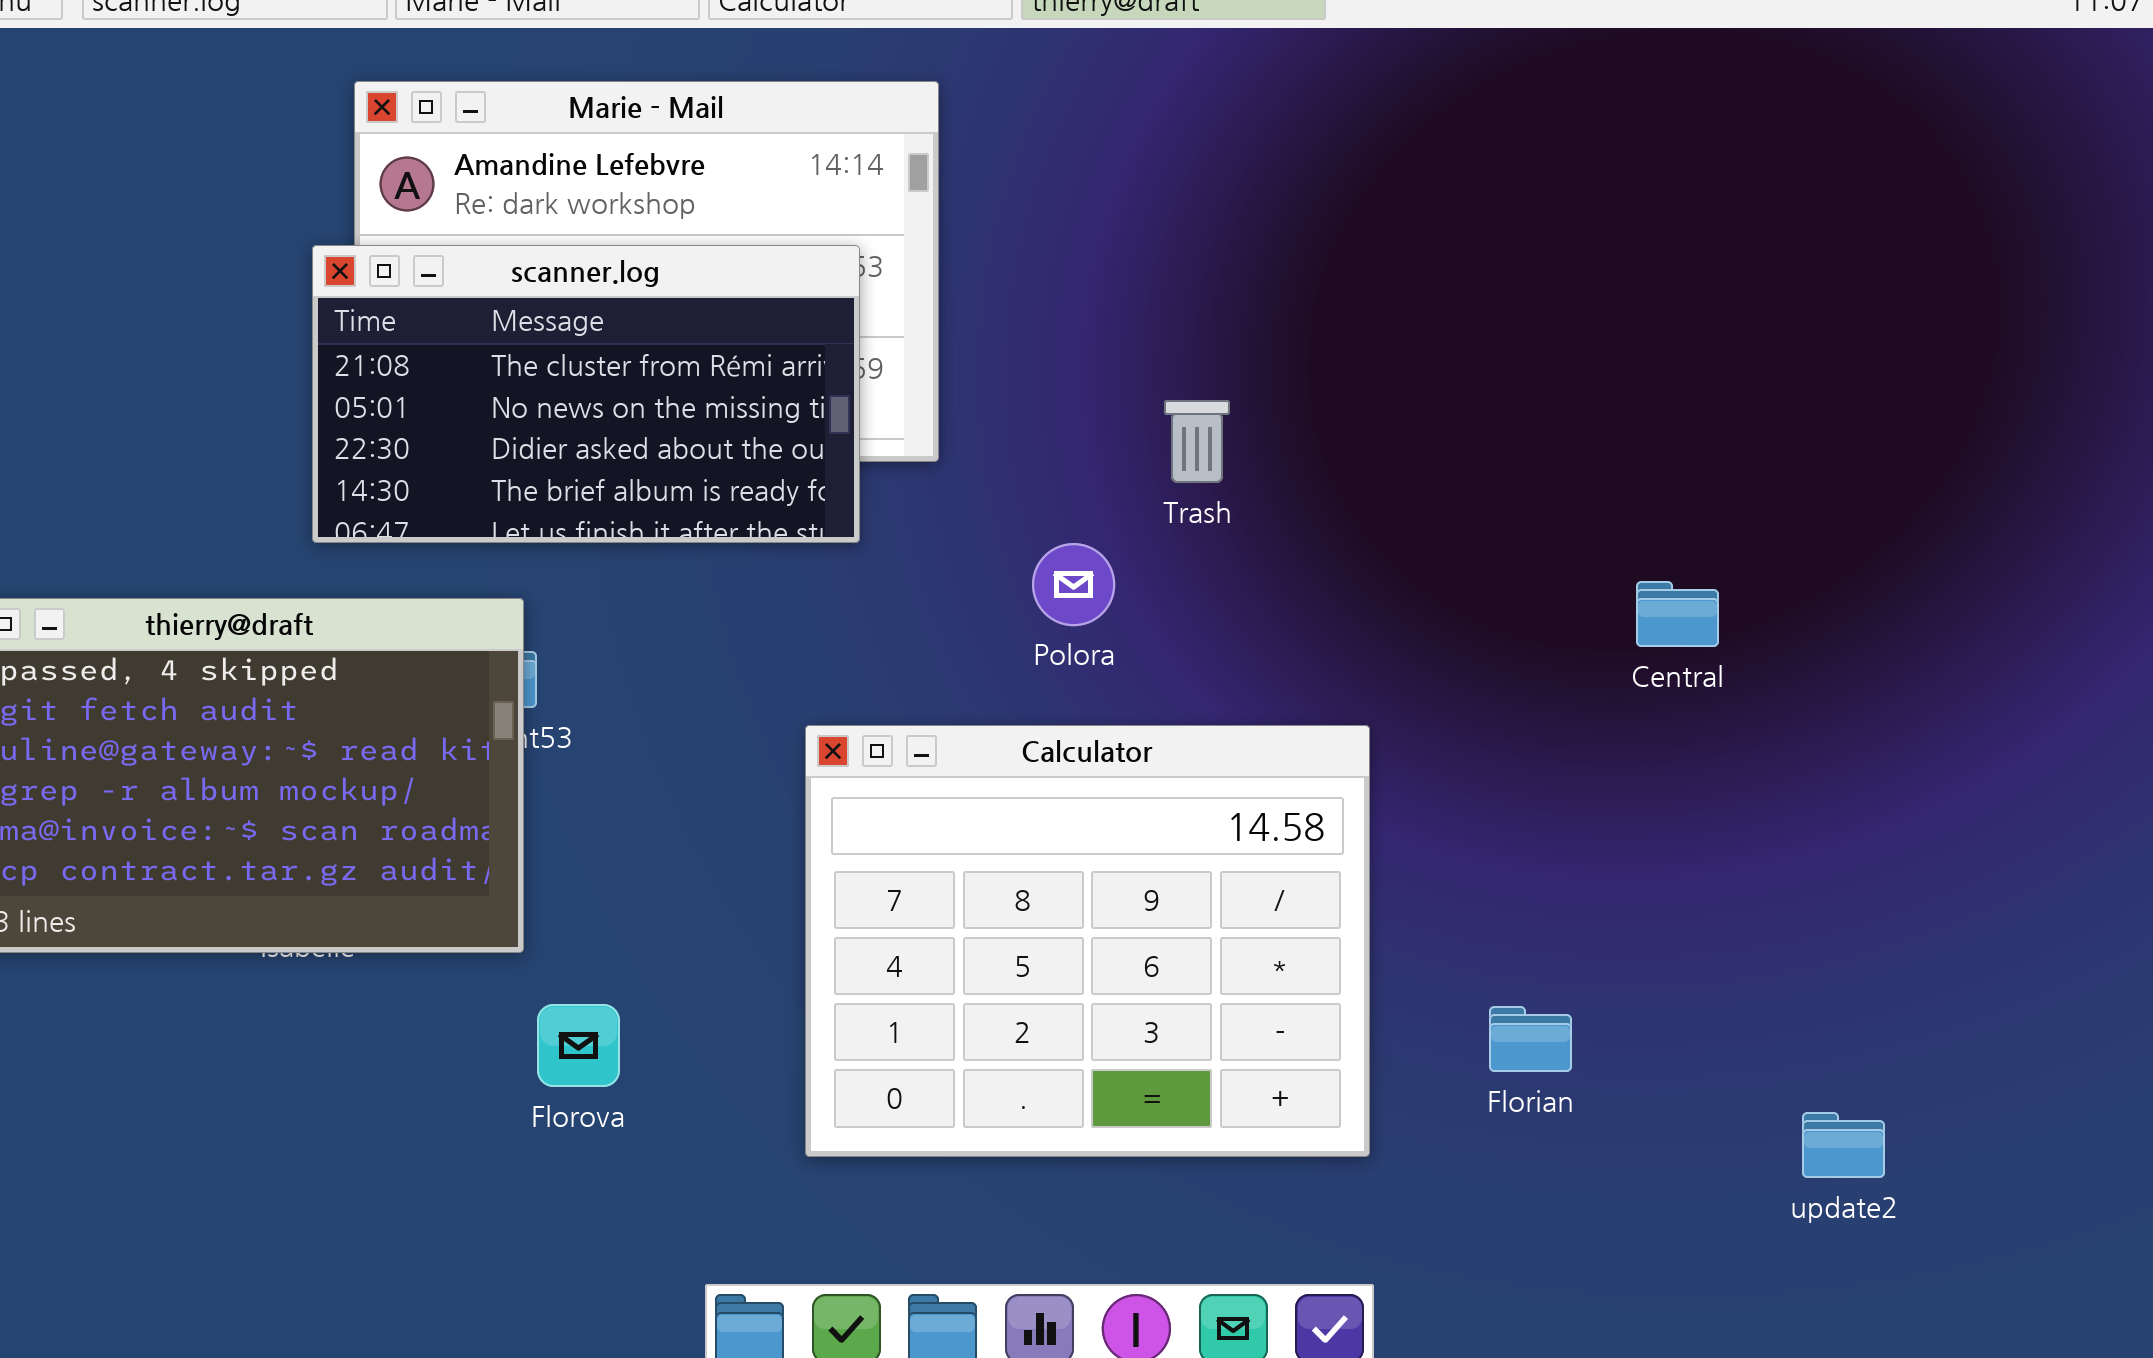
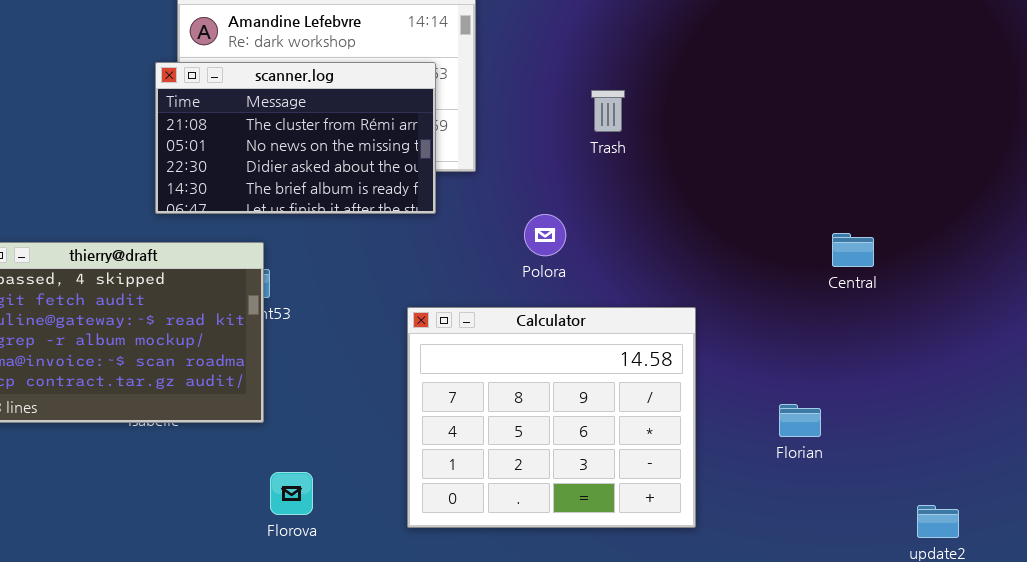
Trash: [1164,400,1230,483] -> [591,90,625,132], moved
Florova: [537,1004,620,1087] -> [270,472,313,515], moved
Florian: [1489,1006,1572,1072] -> [779,404,821,437], moved

